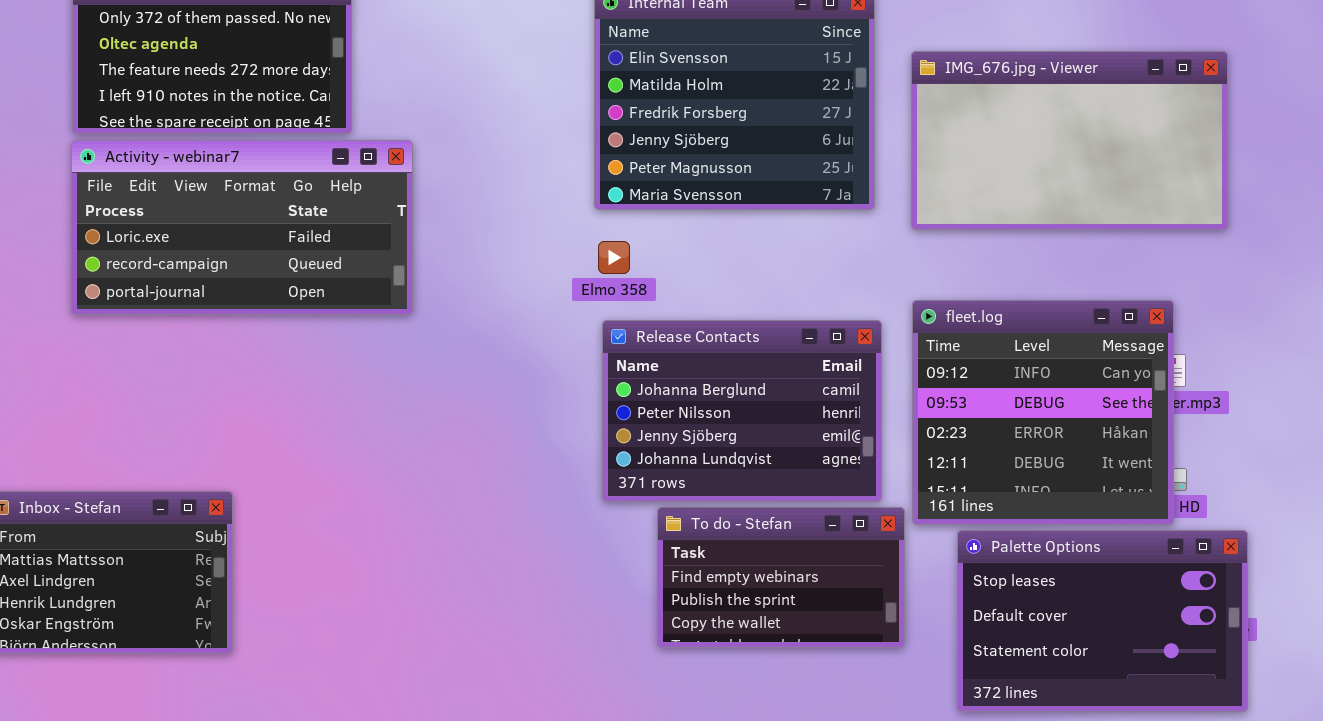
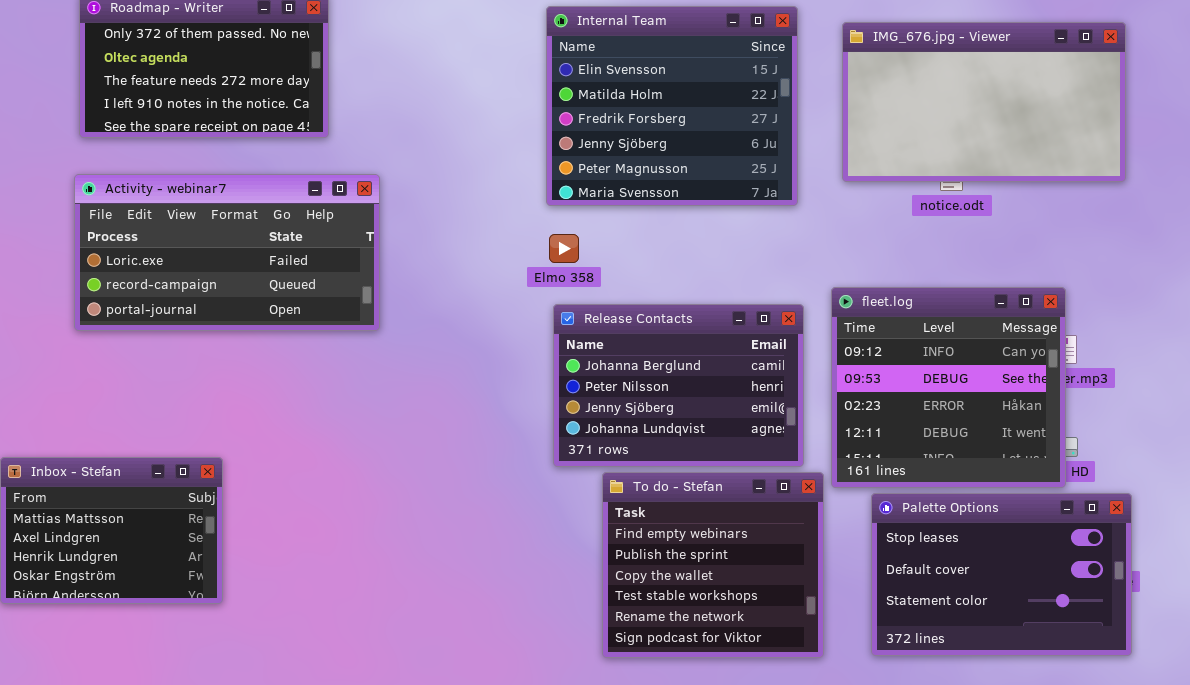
IMG_676.jpg - Viewer: [911,51,1228,230] -> [842,22,1126,182], moved
Activity - webinar7: [71,140,413,315] -> [74,174,380,331], moved
To do - Stefan: [657,507,905,648] -> [602,472,824,658], resized

